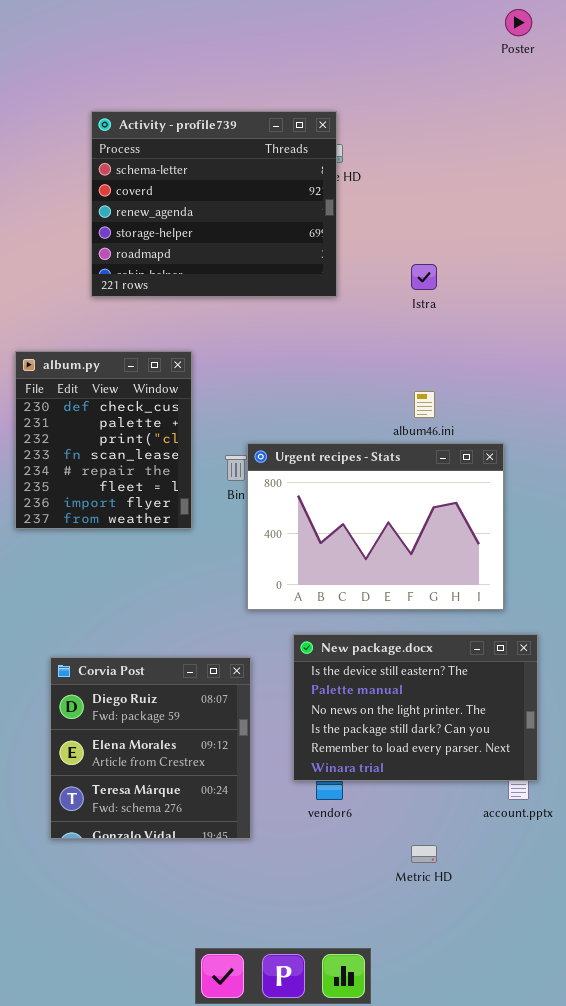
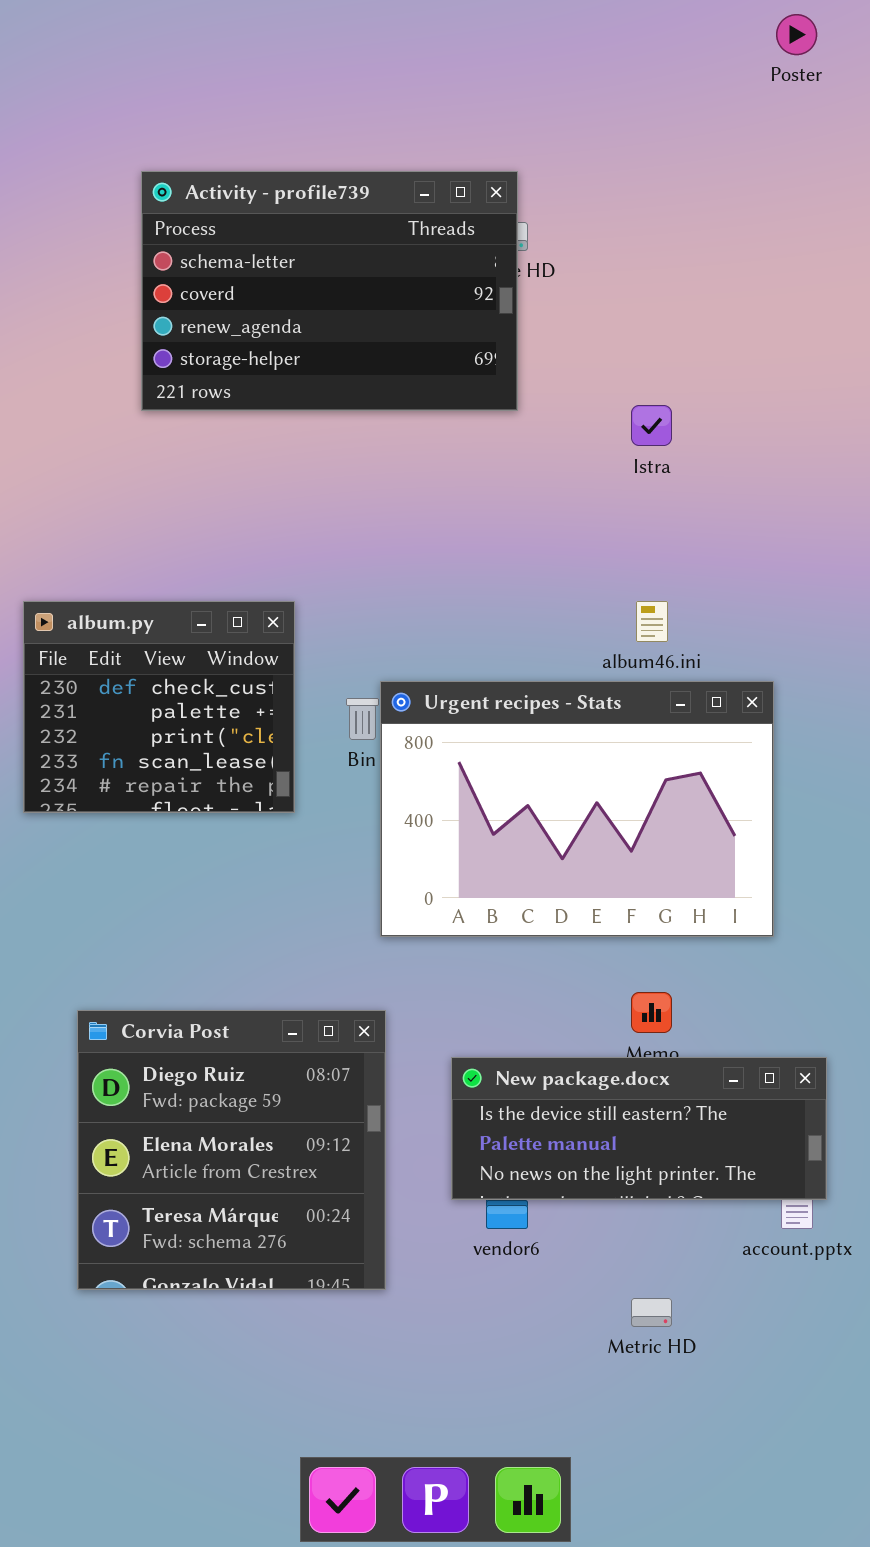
Activity - profile739: [91,111,337,297] -> [141,171,518,411], resized
album.py: [15,351,192,529] -> [23,601,295,813], resized
New package.docx: [293,634,538,781] -> [451,1057,827,1200], resized

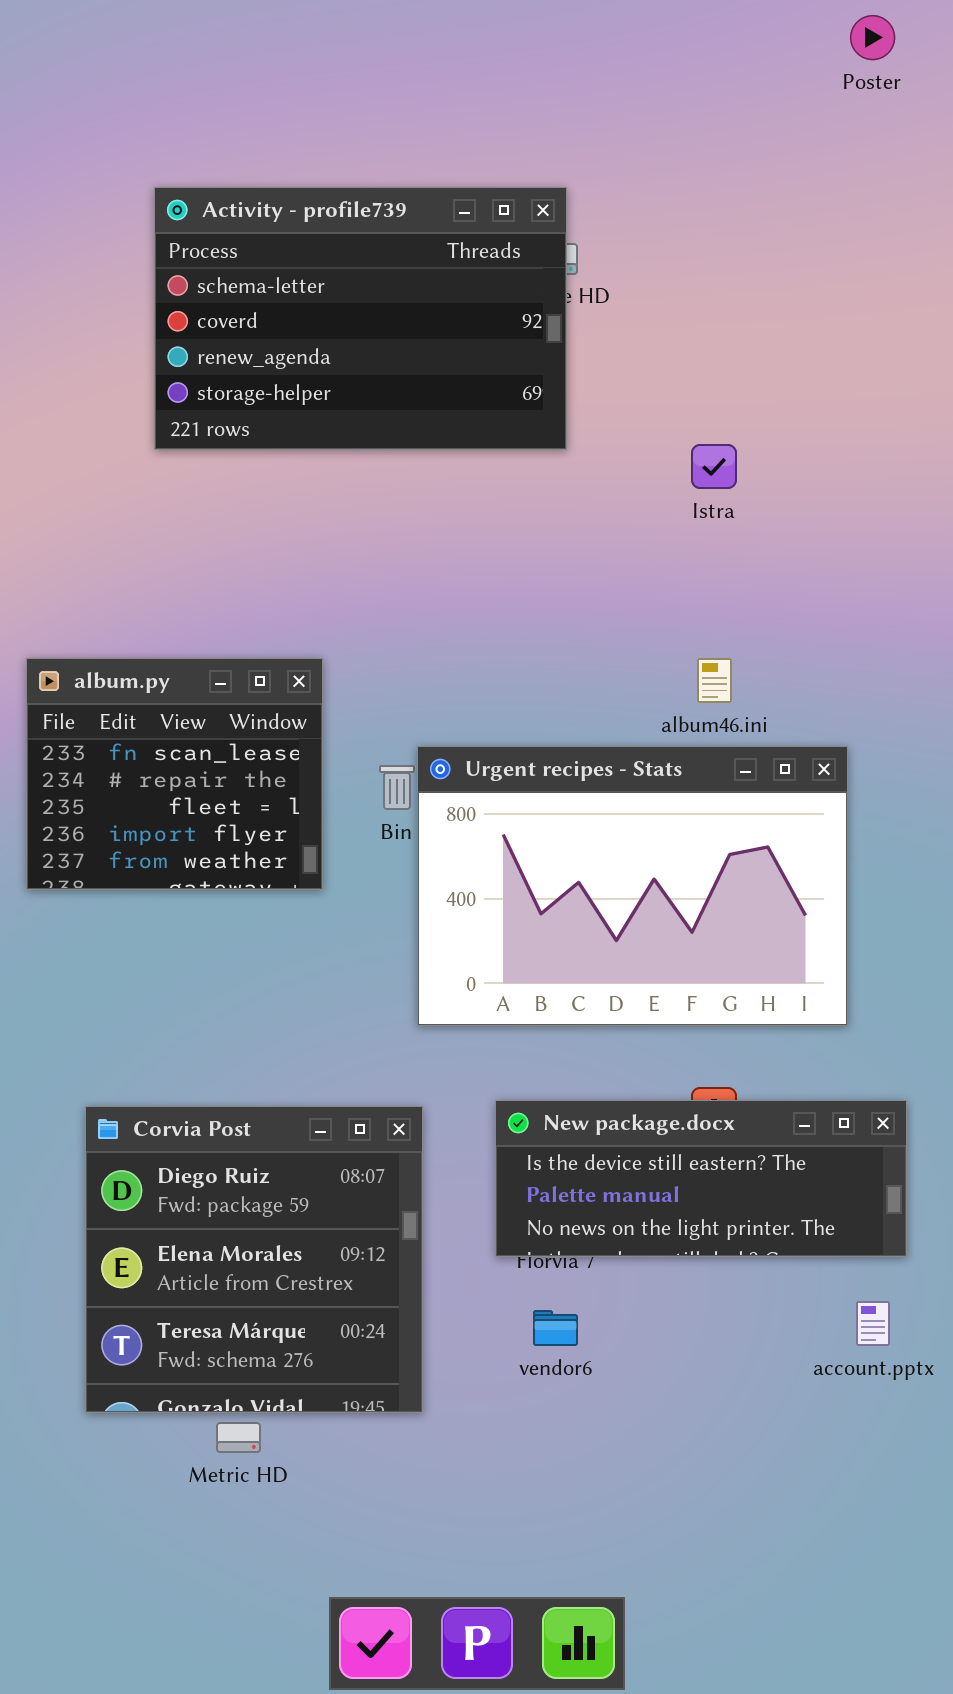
album.py: [23,601,295,813] -> [26,658,323,890], scrolled down 3 rows
New package.docx: [451,1057,827,1200] -> [495,1100,907,1257], moved
Metric HD: [631,1298,672,1327] -> [216,1422,261,1453], moved

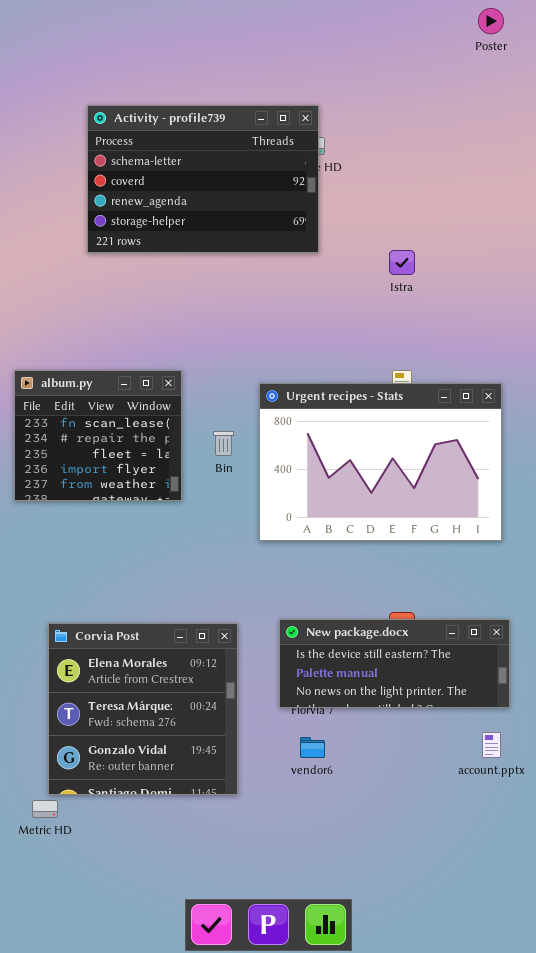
Urgent recipes - Stats: [417,746,848,1026] -> [259,383,502,541], moved
Corvia Post: [85,1106,423,1413] -> [48,623,238,795], scrolled down 1 row
Metric HD: [216,1422,261,1453] -> [32,800,58,818], moved

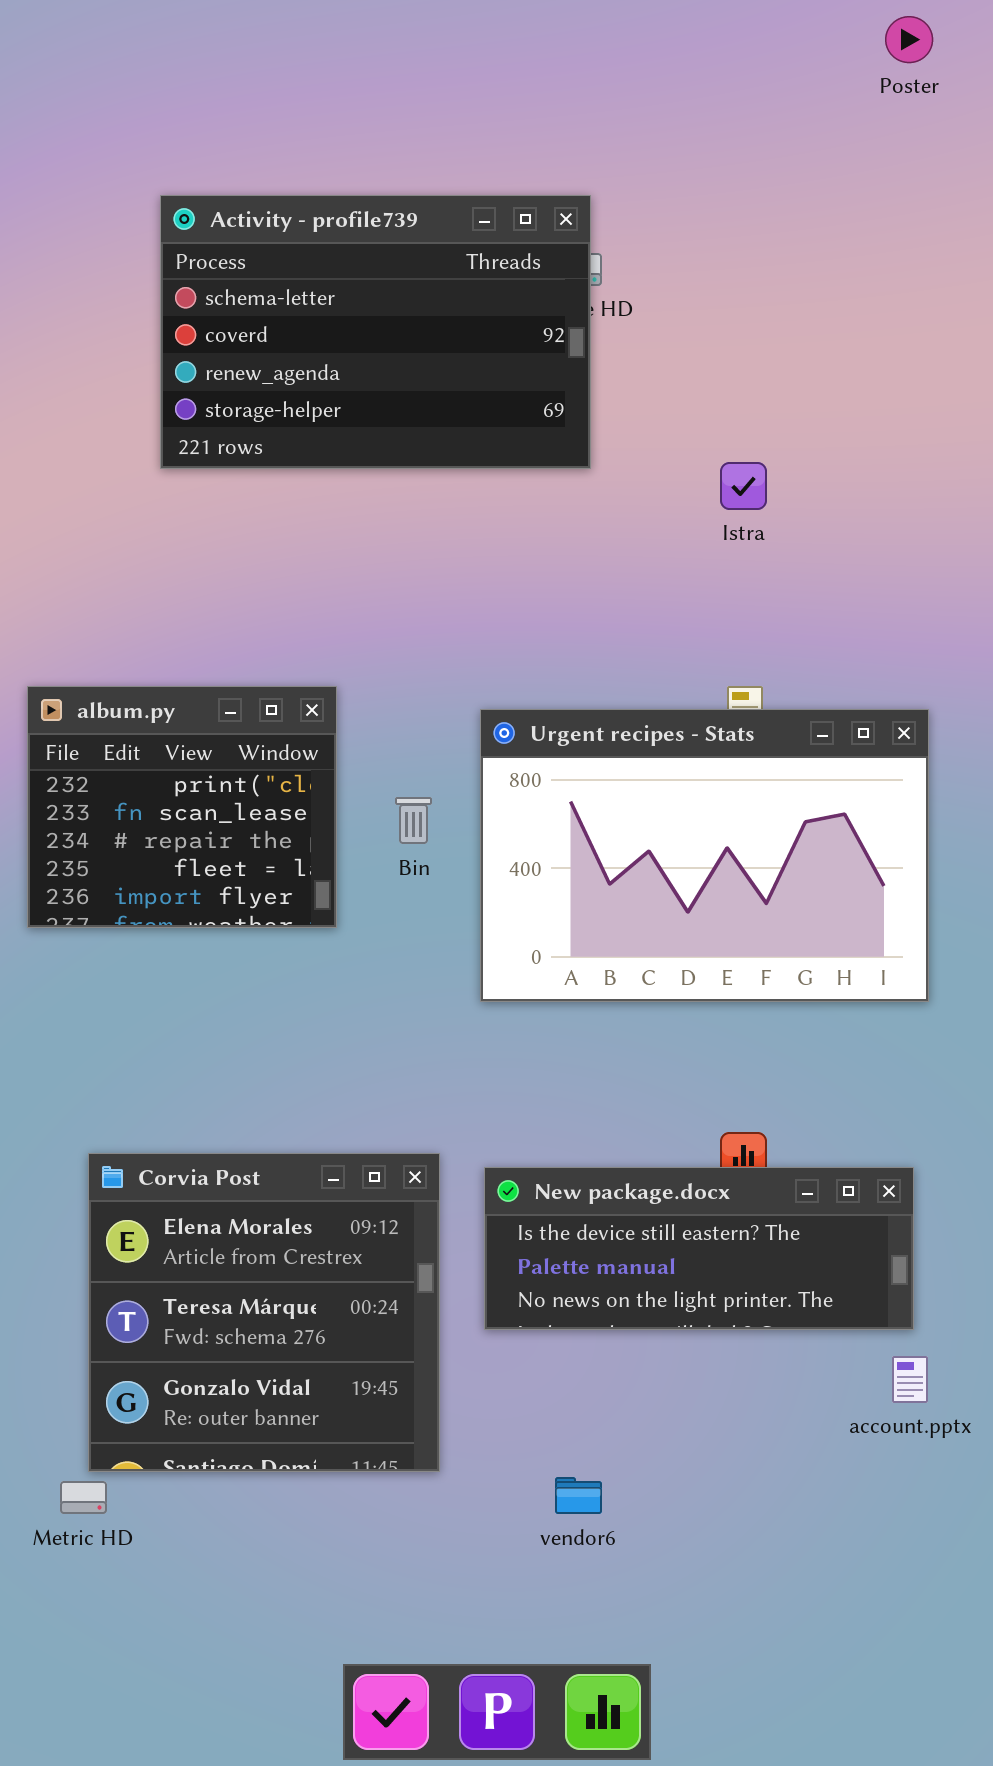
album.py: [14,370,182,501] -> [27,686,337,928], scrolled up 1 row
New package.docx: [279,619,510,708] -> [484,1167,914,1330], moved
vendor6: [300,737,325,758] -> [555,1477,602,1514], moved

